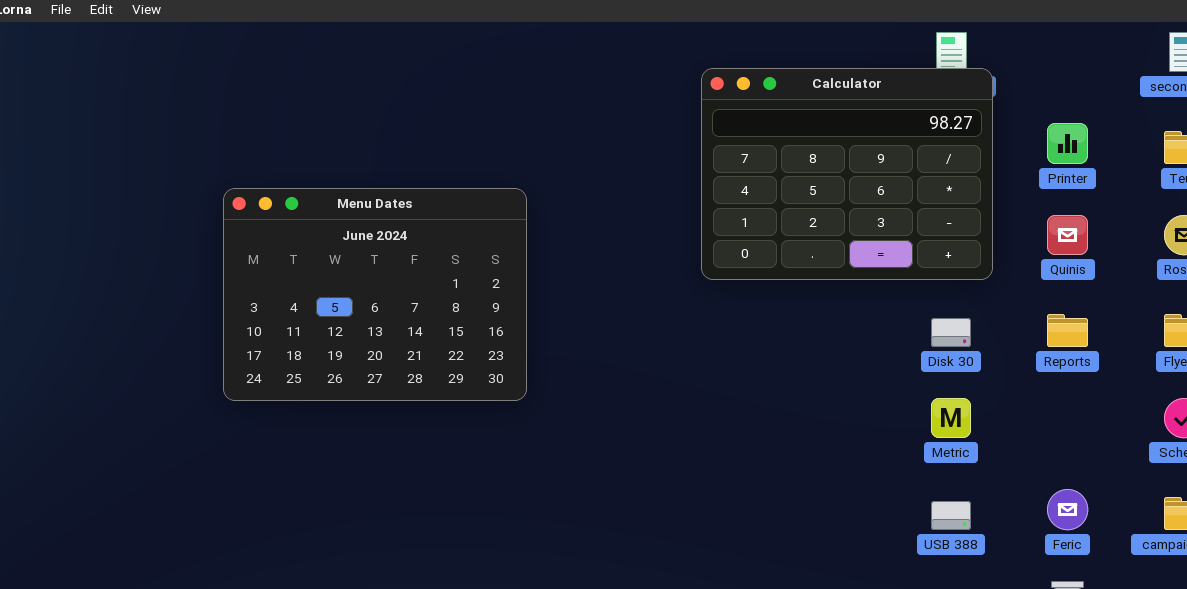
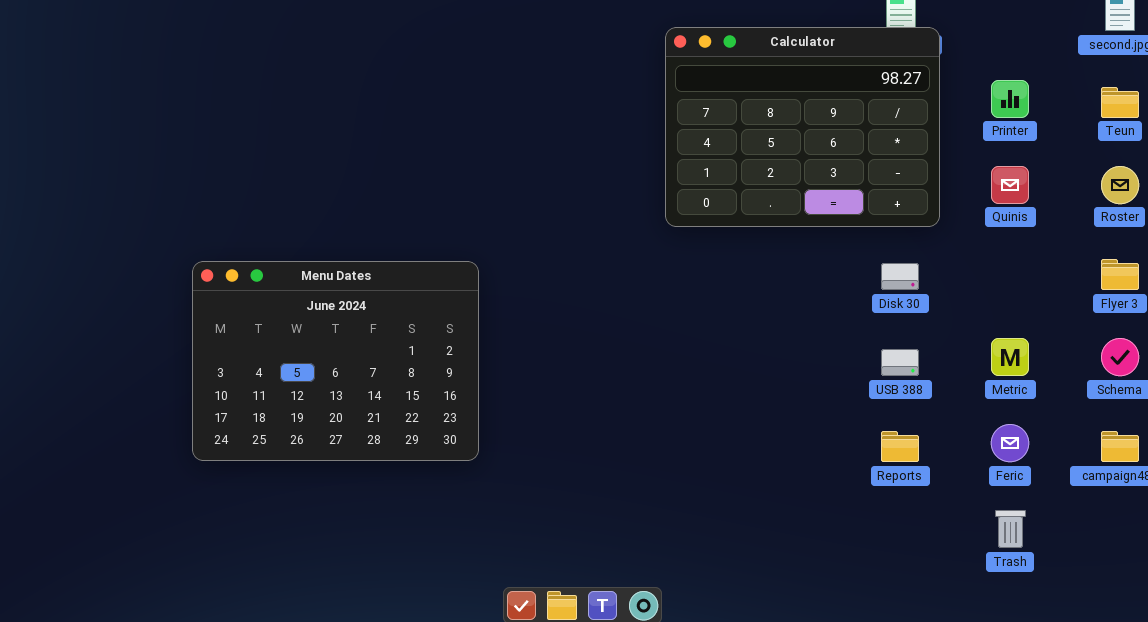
Menu Dates: [223,188,527,401] -> [192,261,479,461], moved
Reports: [1047,314,1088,347] -> [881,431,919,462], moved
Metric: [931,398,971,438] -> [991,338,1029,376], moved
USB 388: [931,501,971,530] -> [881,349,919,376], moved

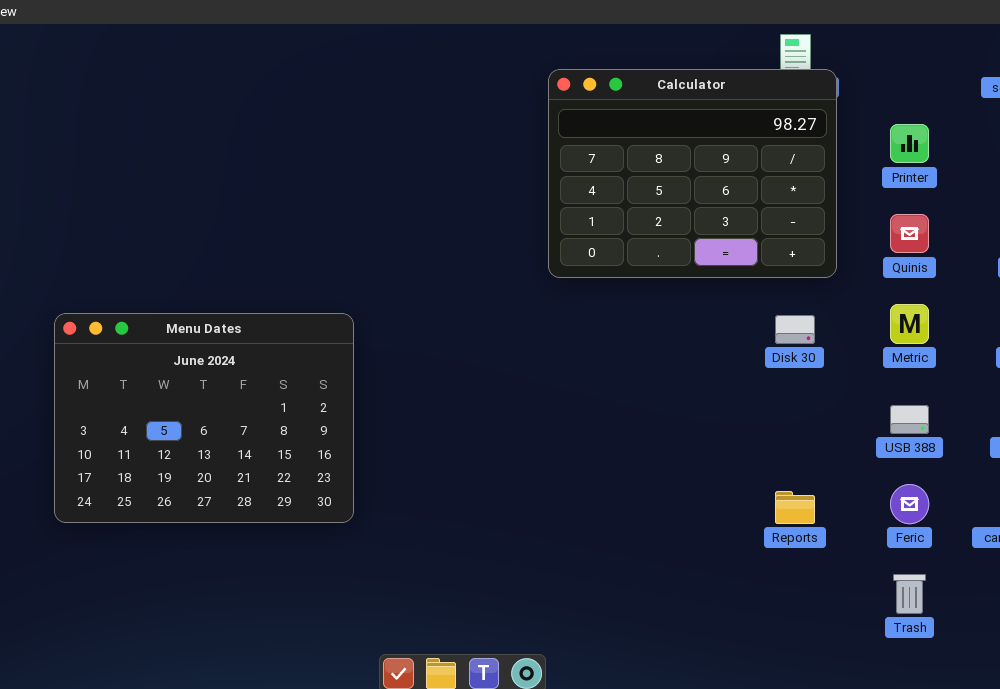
Metric: [991,338,1029,376] -> [890,304,929,344], moved
USB 388: [881,349,919,376] -> [890,405,929,434], moved

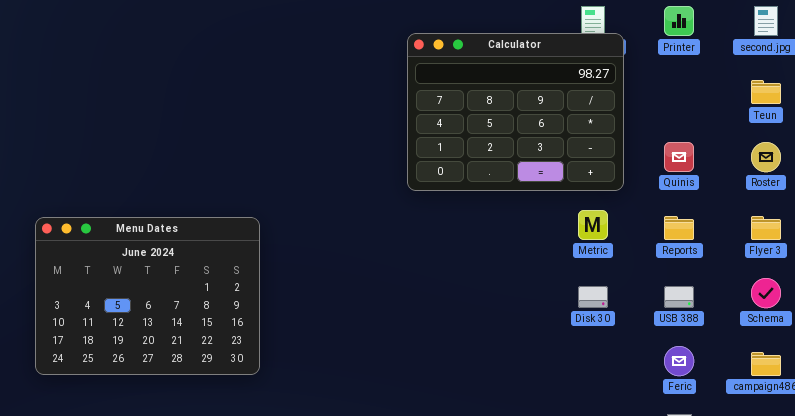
Printer: [890,124,929,163] -> [664,6,694,36], moved
Metric: [890,304,929,344] -> [578,210,608,240], moved
Disk 30: [775,315,815,344] -> [578,286,608,308], moved
Reports: [775,491,815,524] -> [664,216,694,240], moved

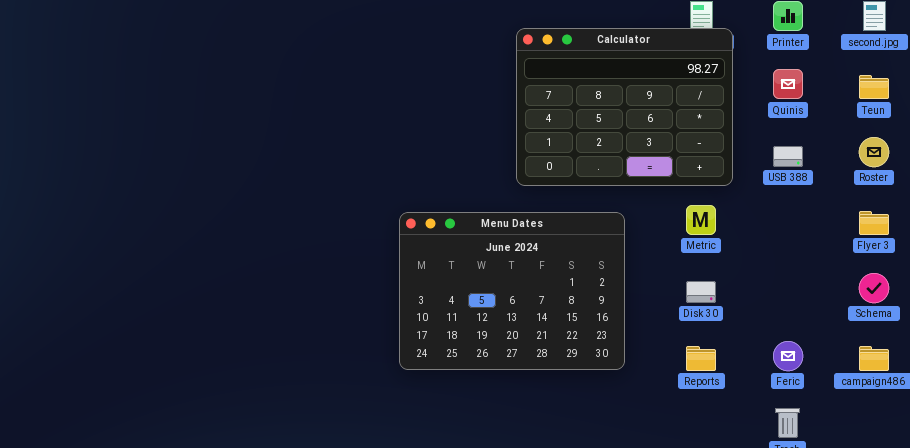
Quinis: [664,142,694,172] -> [773,69,803,99], moved
Reports: [664,216,694,240] -> [686,346,716,371], moved
Menu Dates: [35,217,260,375] -> [399,212,625,370], moved
USB 388: [664,286,694,308] -> [773,146,803,167], moved

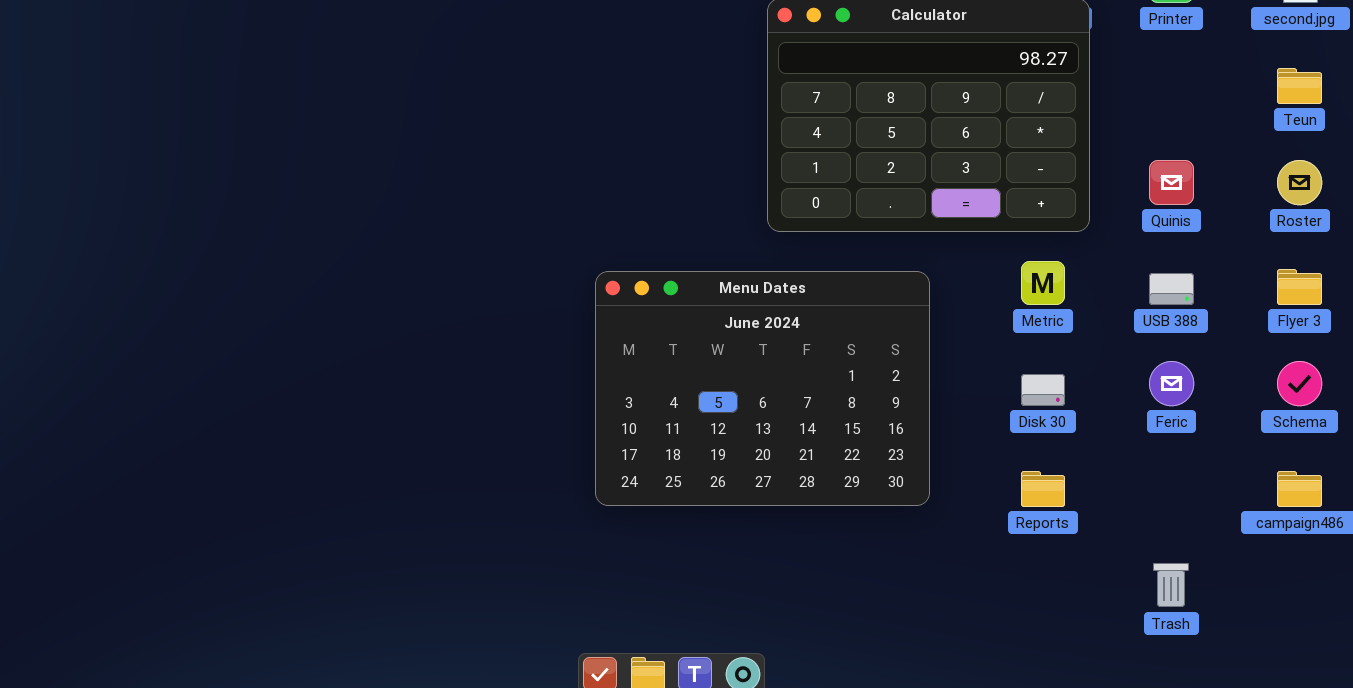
Quinis: [773,69,803,99] -> [1149,160,1194,205], moved
USB 388: [773,146,803,167] -> [1149,273,1194,305], moved
Feric: [773,341,803,371] -> [1149,361,1194,406], moved

